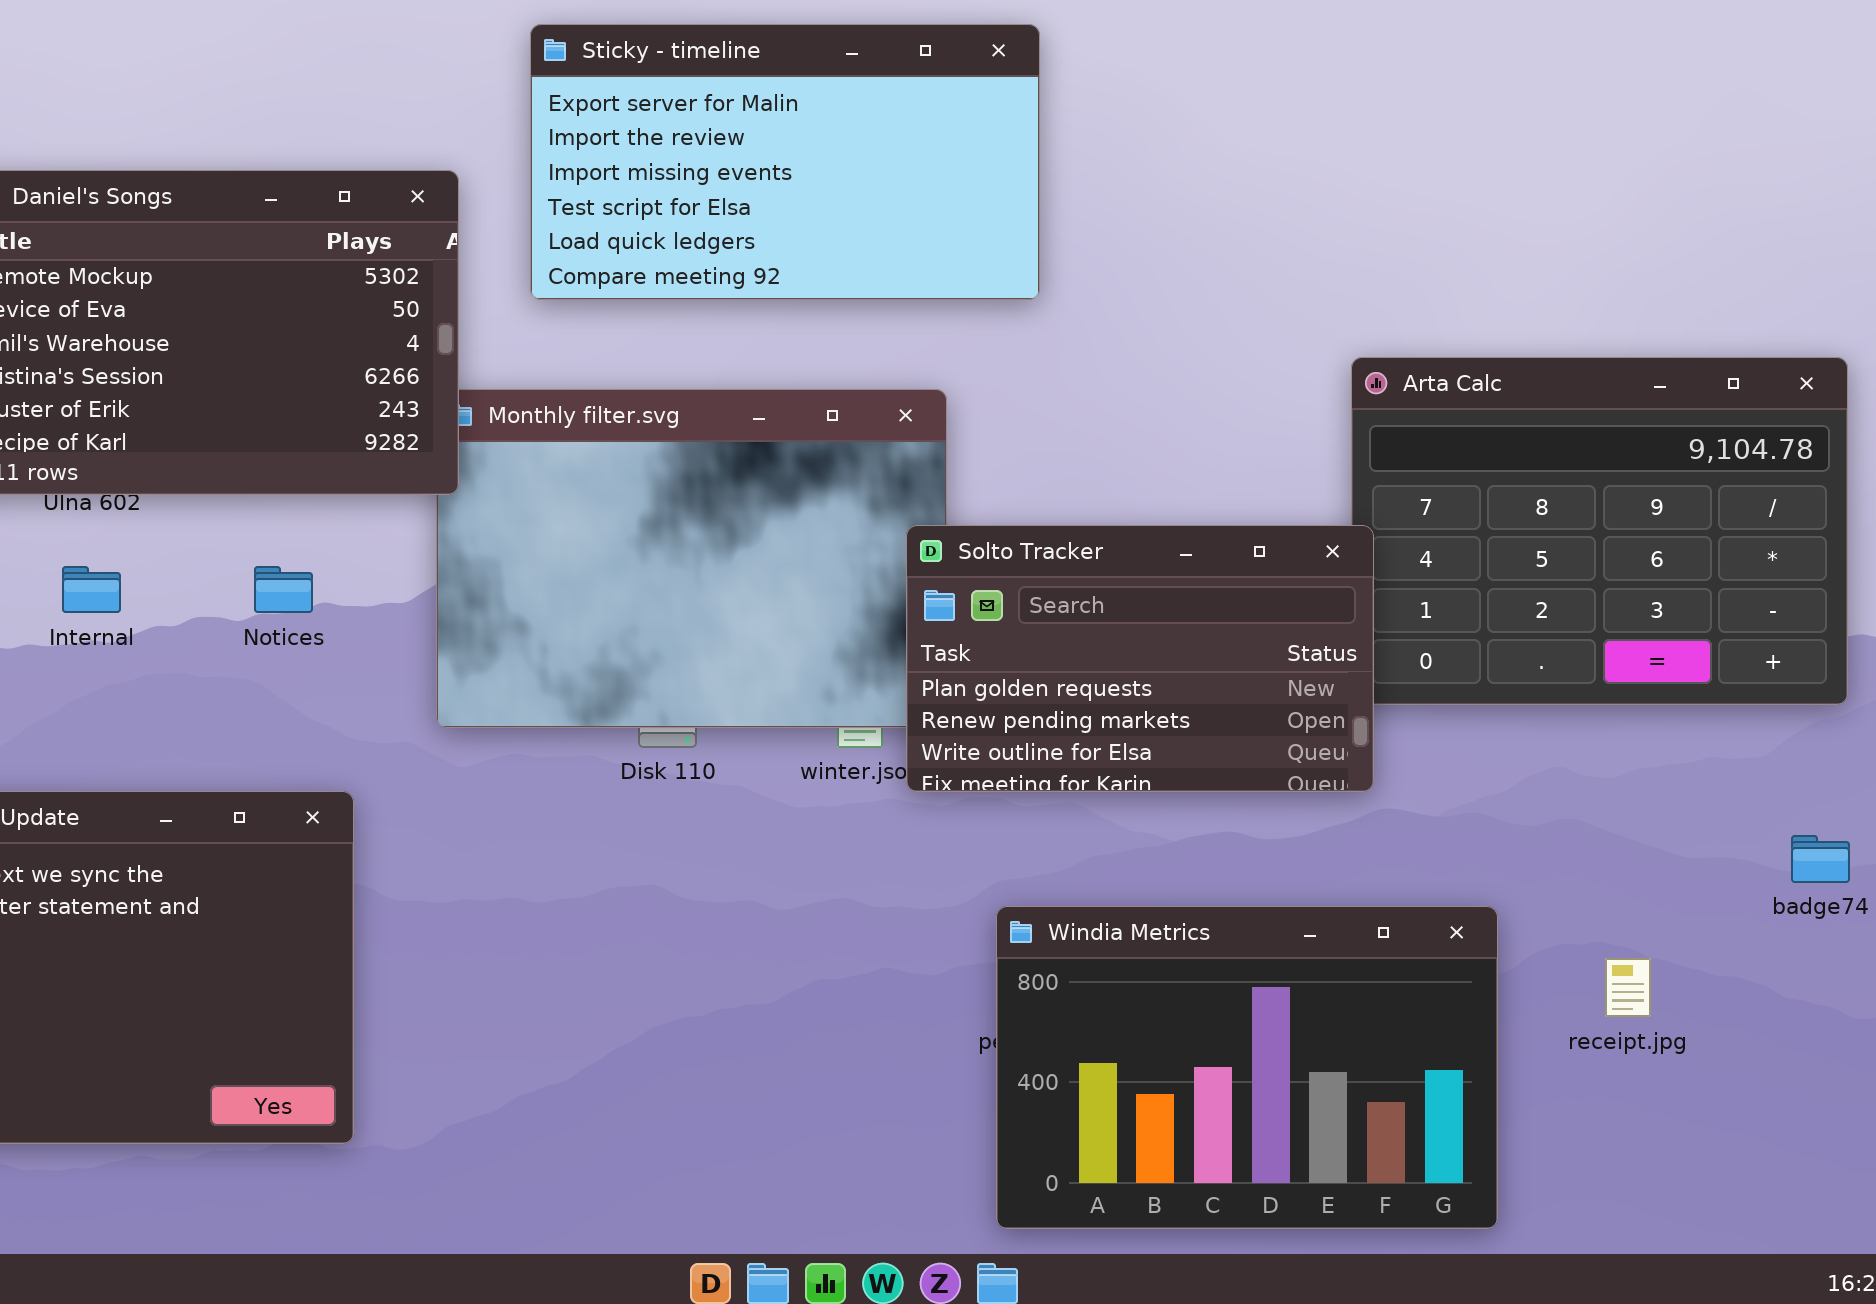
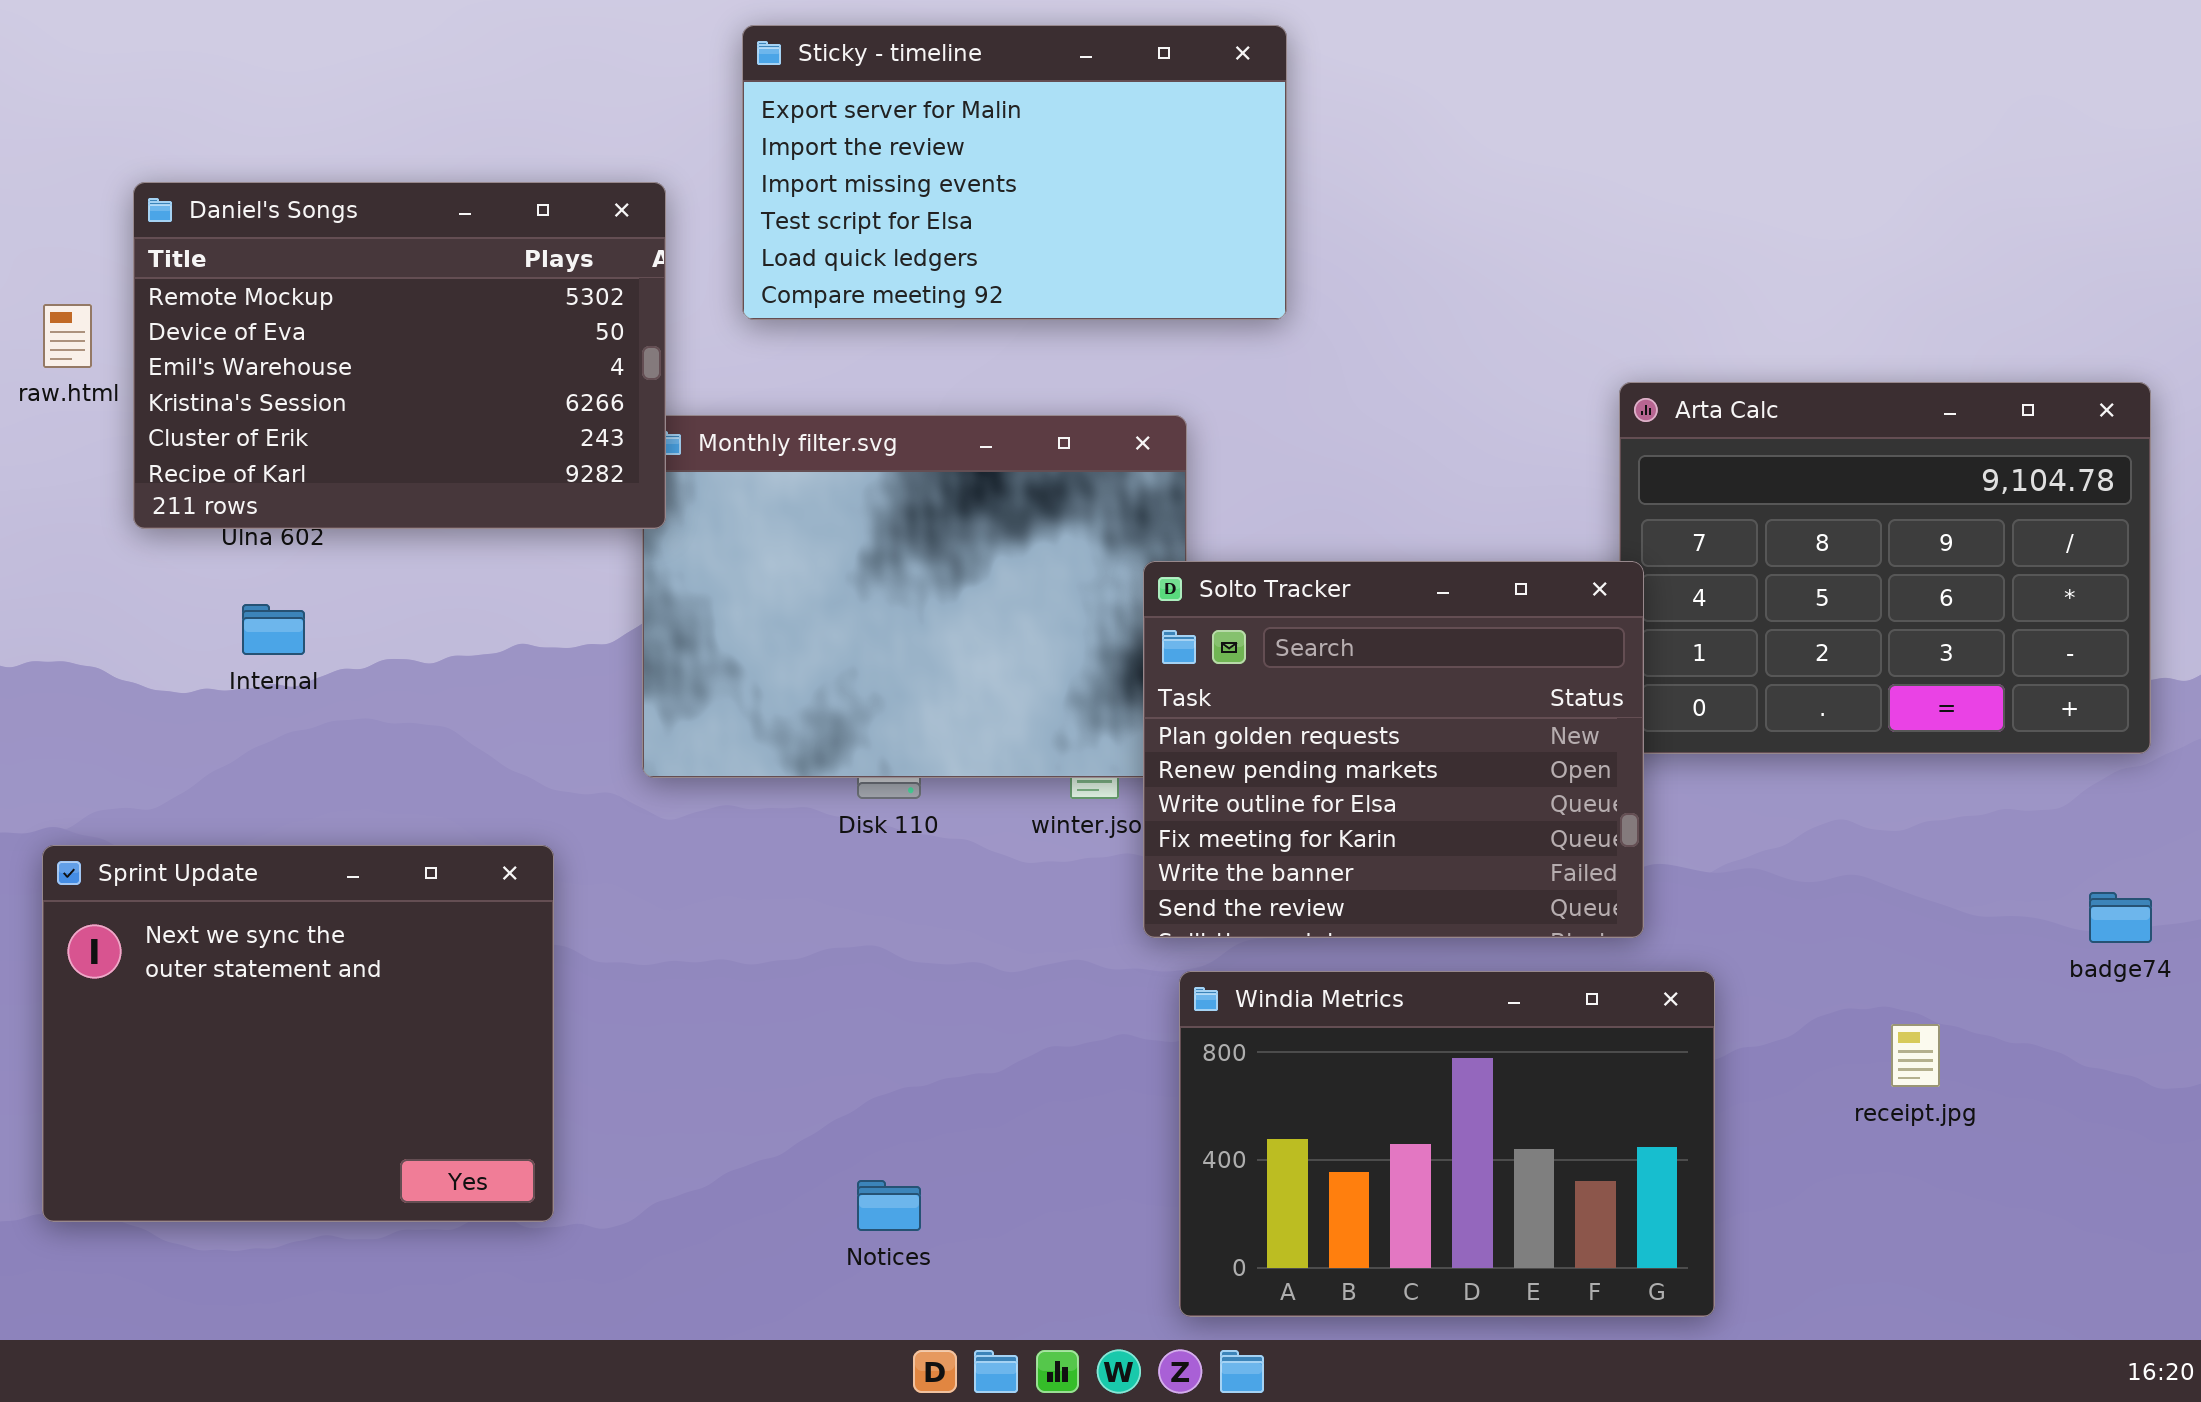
Solto Tracker: [906,525,1374,792] -> [1143,561,1644,938], resized
Notices: [254,566,313,613] -> [857,1180,921,1231], moved
Windia Metrics: [996,906,1498,1229] -> [1179,971,1715,1317], moved

